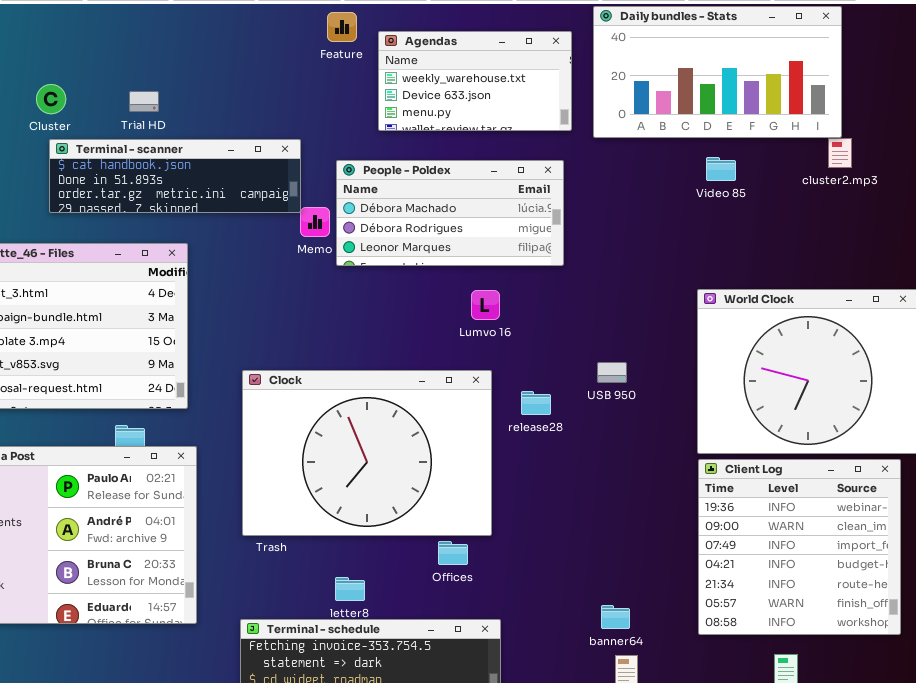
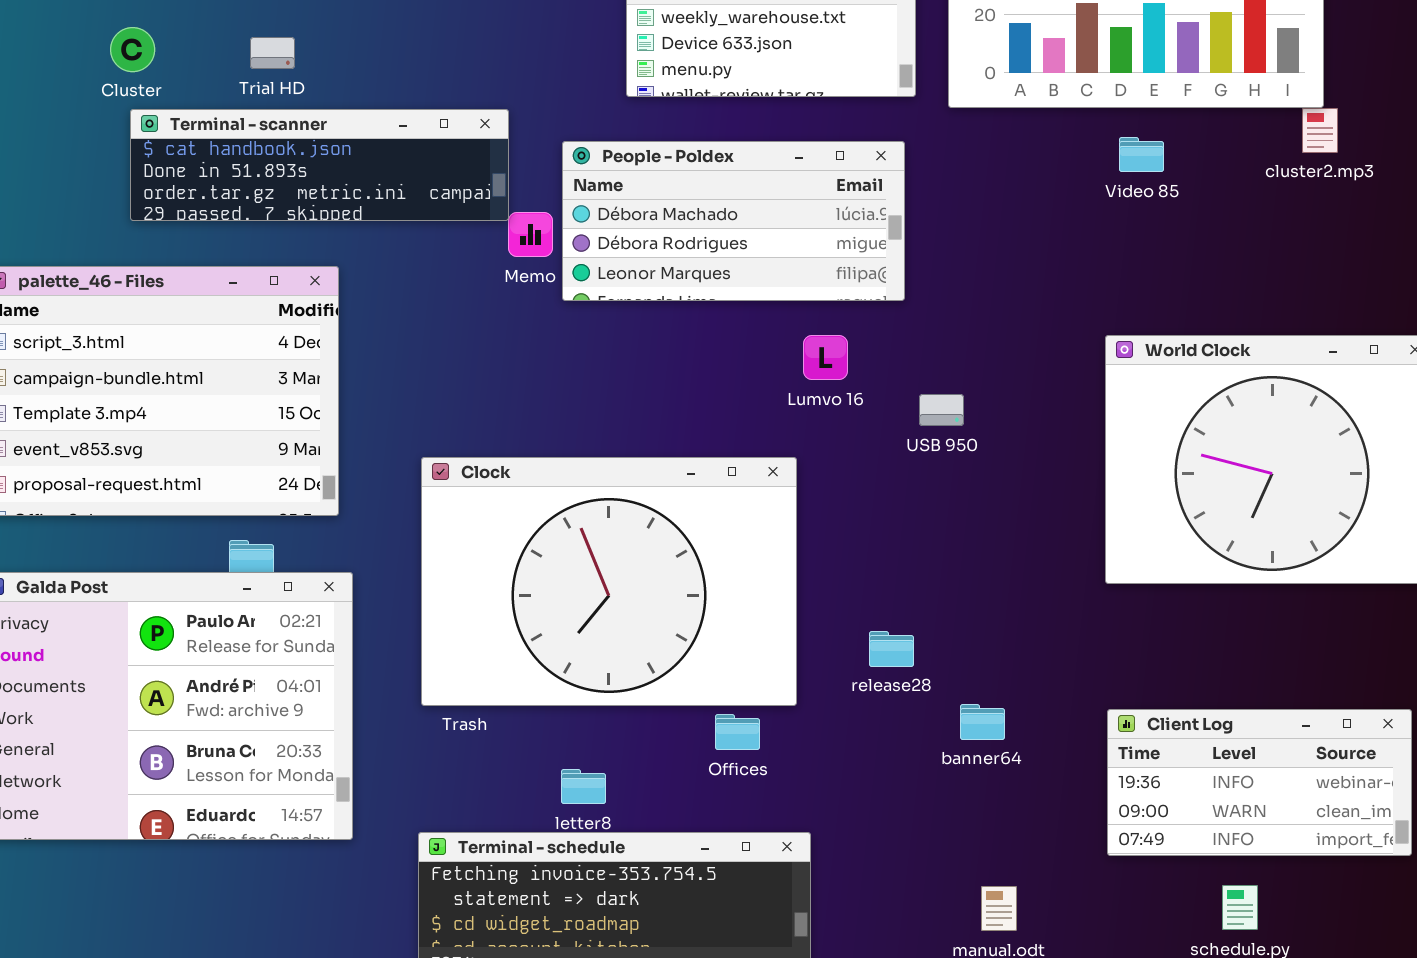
Lumvo 16: [471,290,500,320] -> [803,335,848,380], moved
USB 950: [597,362,627,383] -> [919,394,964,426], moved
release28: [521,391,551,415] -> [869,631,914,667], moved
Client Log: [698,459,901,635] -> [1107,709,1412,856], resized
banner64: [601,605,630,629] -> [960,704,1005,740], moved

